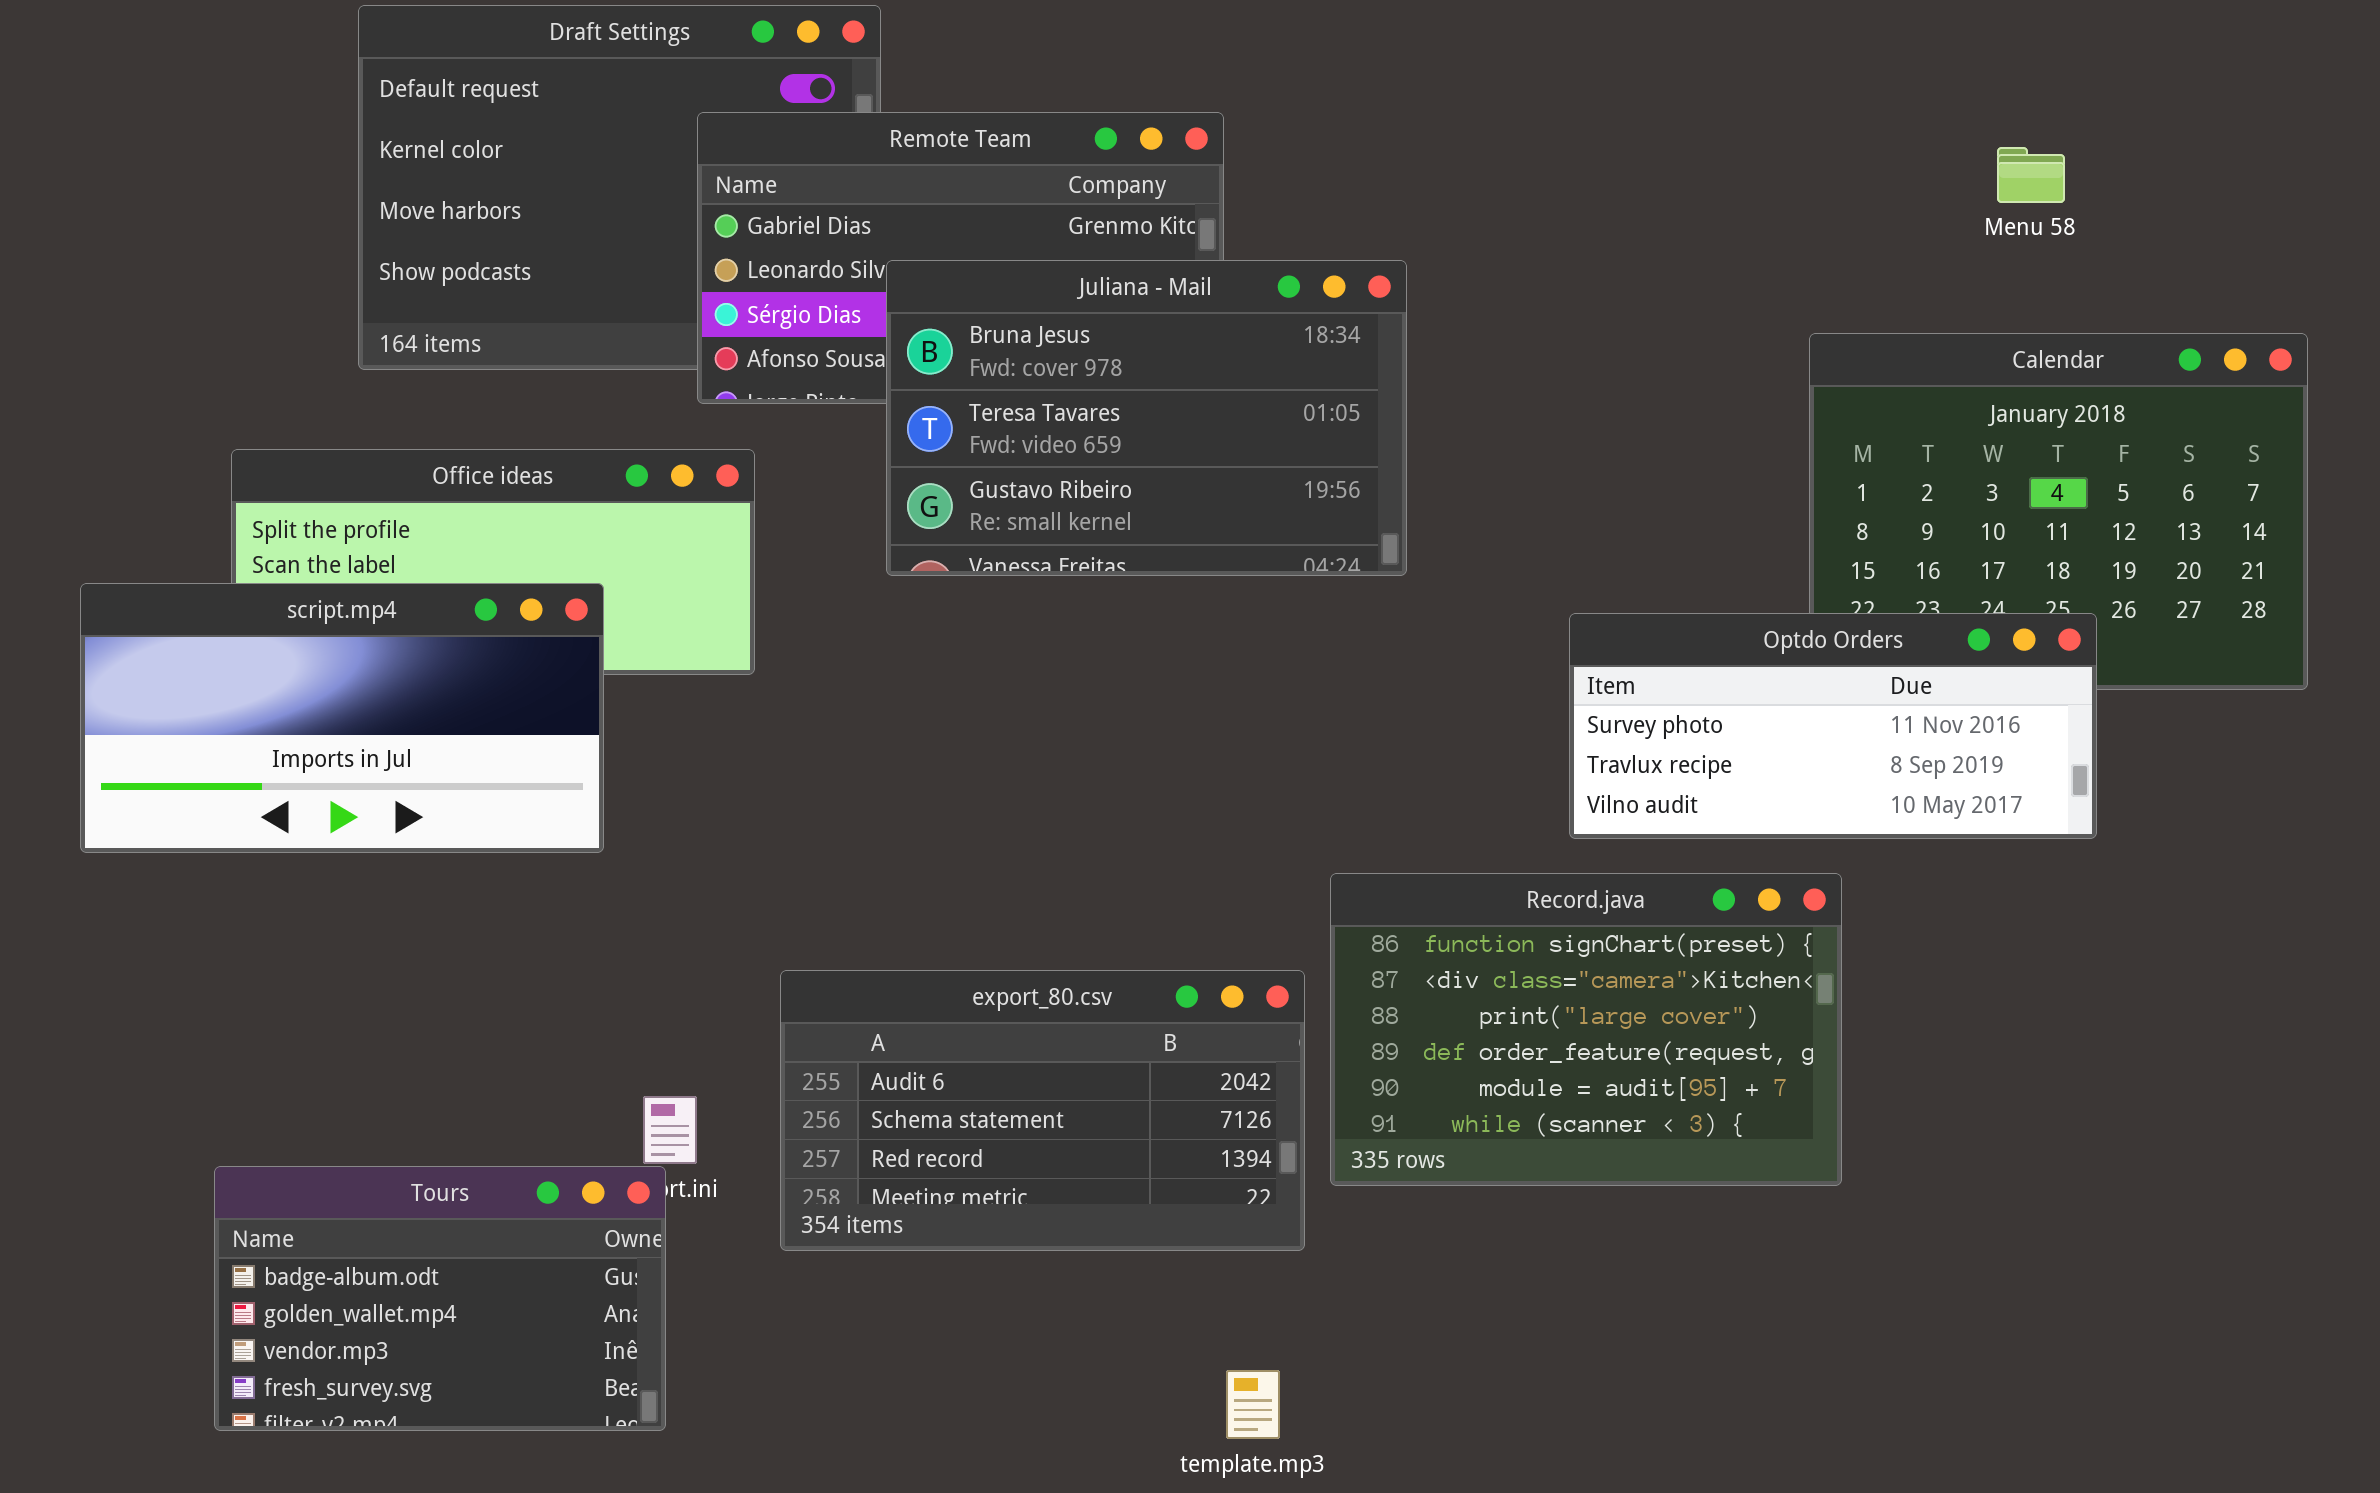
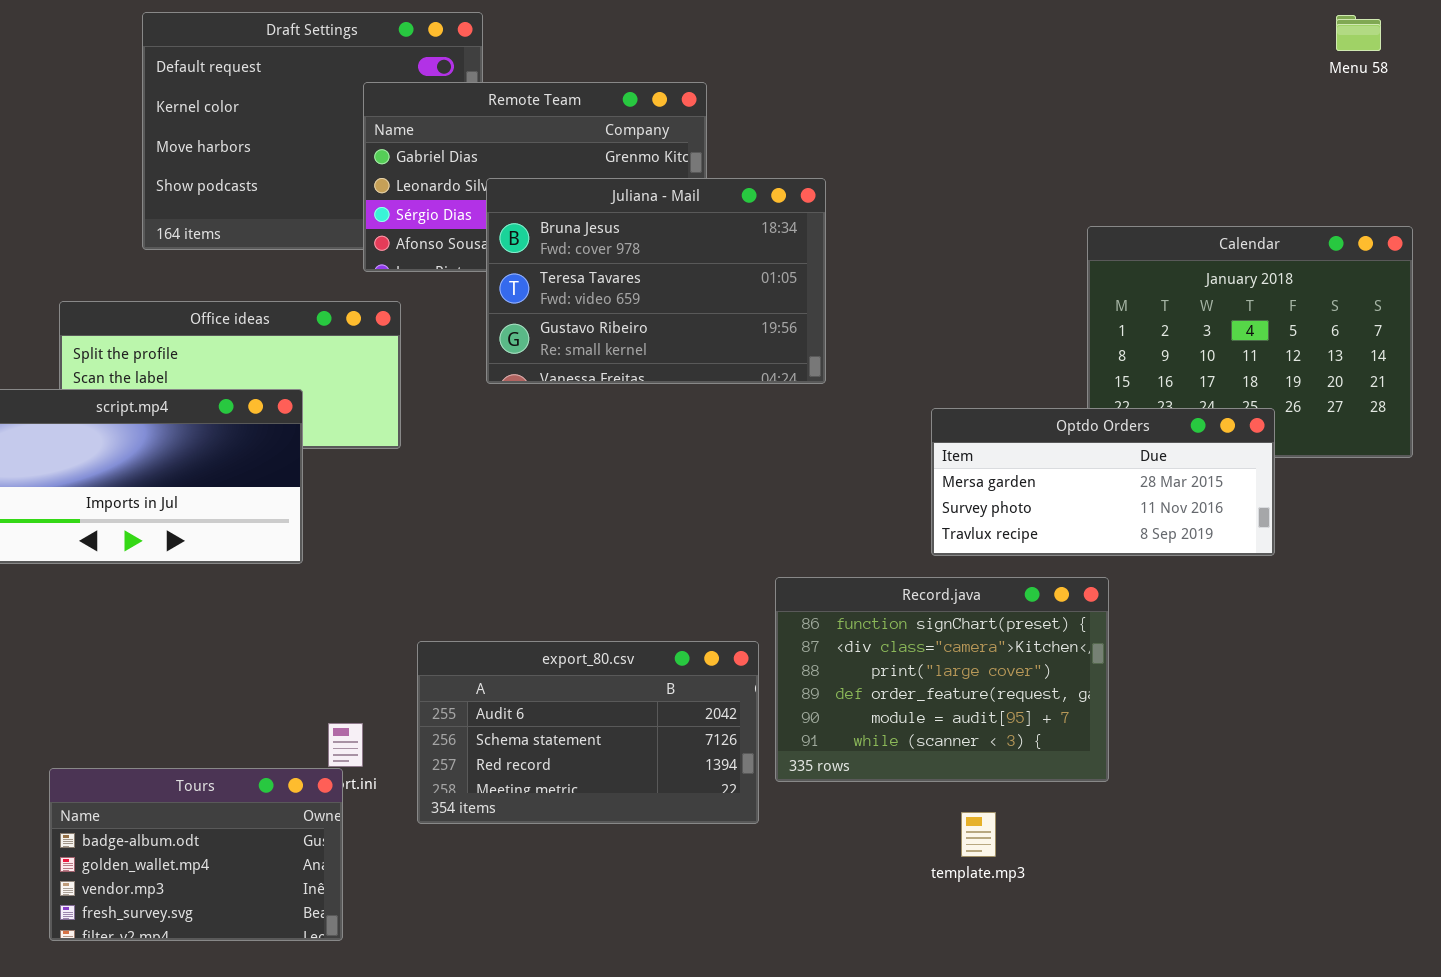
Menu 58: [1997,147,2065,203] -> [1336,15,1381,51], moved
Optdo Orders: [1569,613,2097,839] -> [931,408,1275,556], scrolled up 1 row
template.mp3: [1226,1370,1280,1439] -> [961,812,996,857], moved

